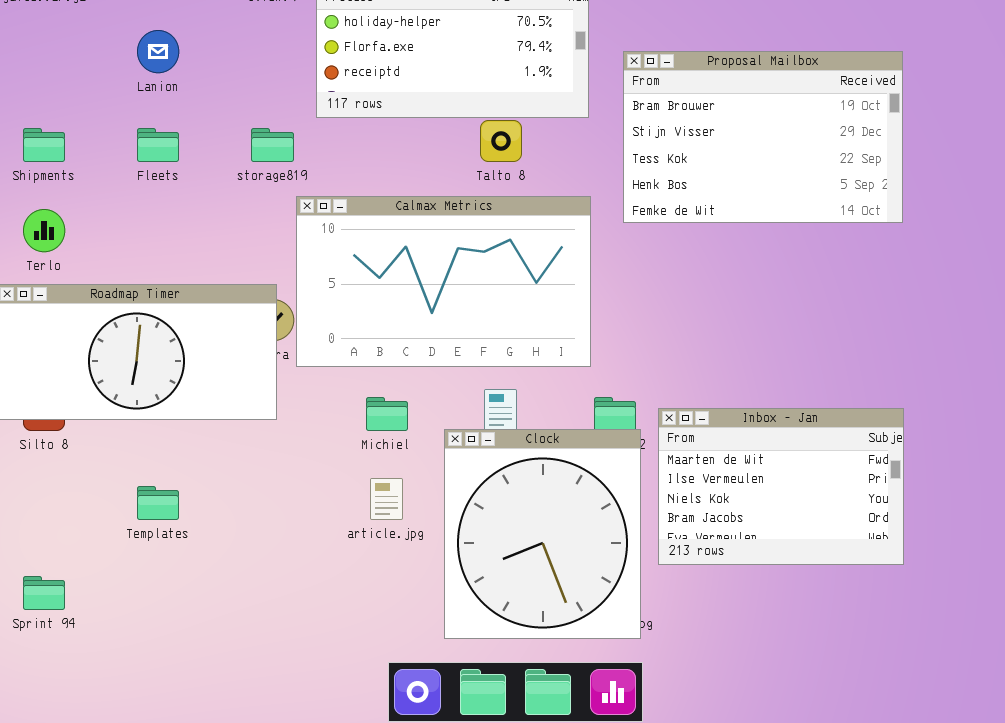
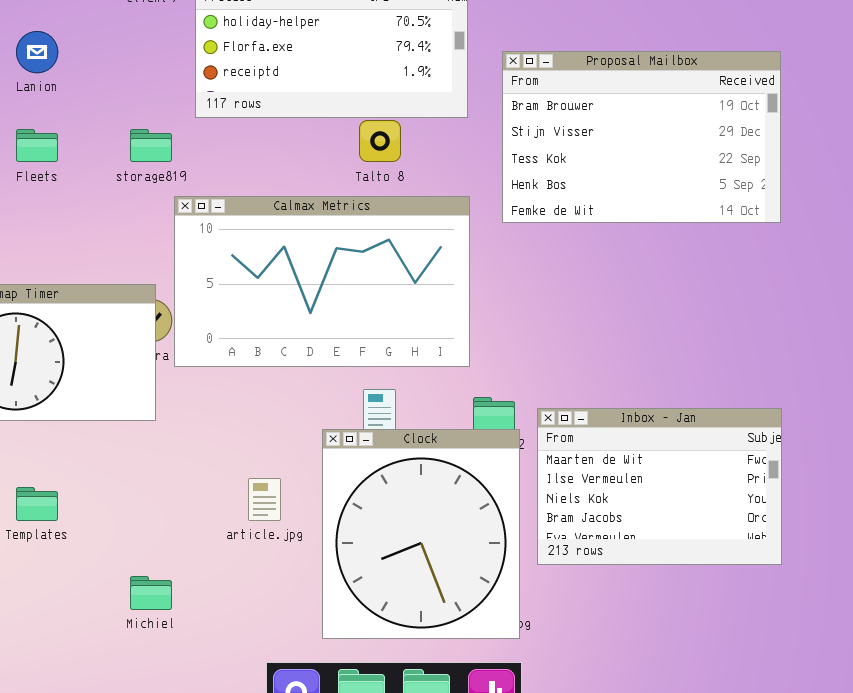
Michiel: [366,397,408,431] -> [130,576,172,610], moved

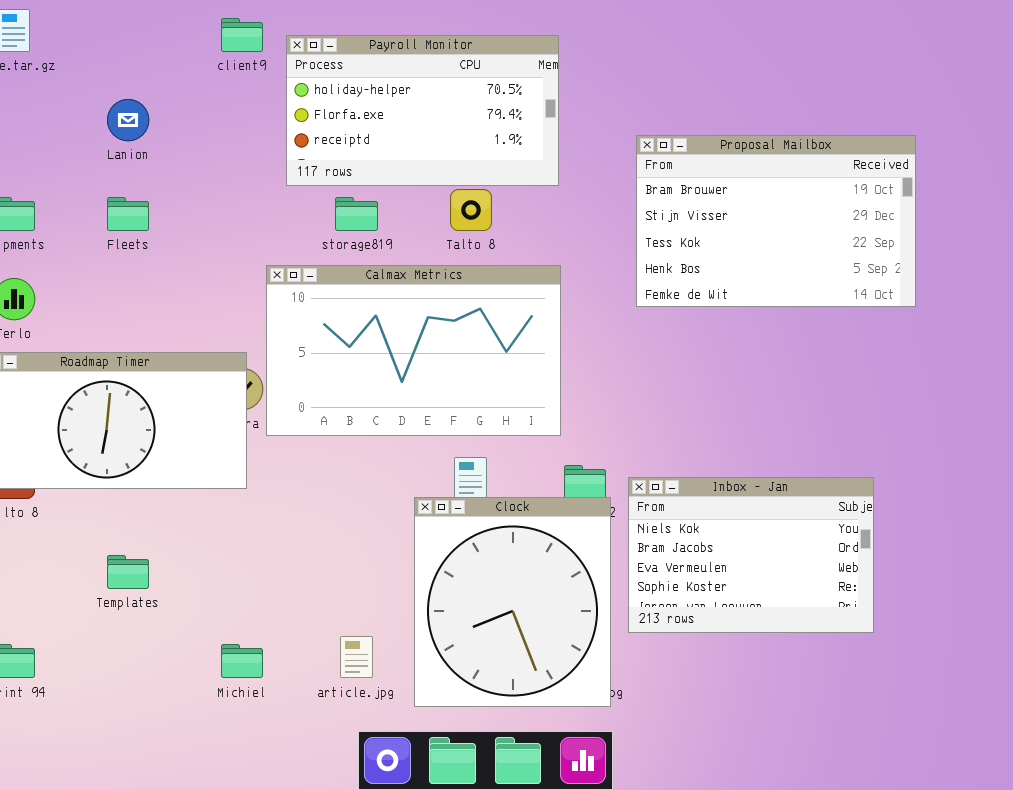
Proposal Mailbox: [502,51,781,223] -> [636,135,916,307], moved
storage819: [130,129,172,162] -> [335,197,378,231], moved
Inbox - Jan: [537,408,782,565] -> [628,477,874,633], scrolled down 2 rows
article.jpg: [248,478,281,521] -> [340,636,373,678], moved

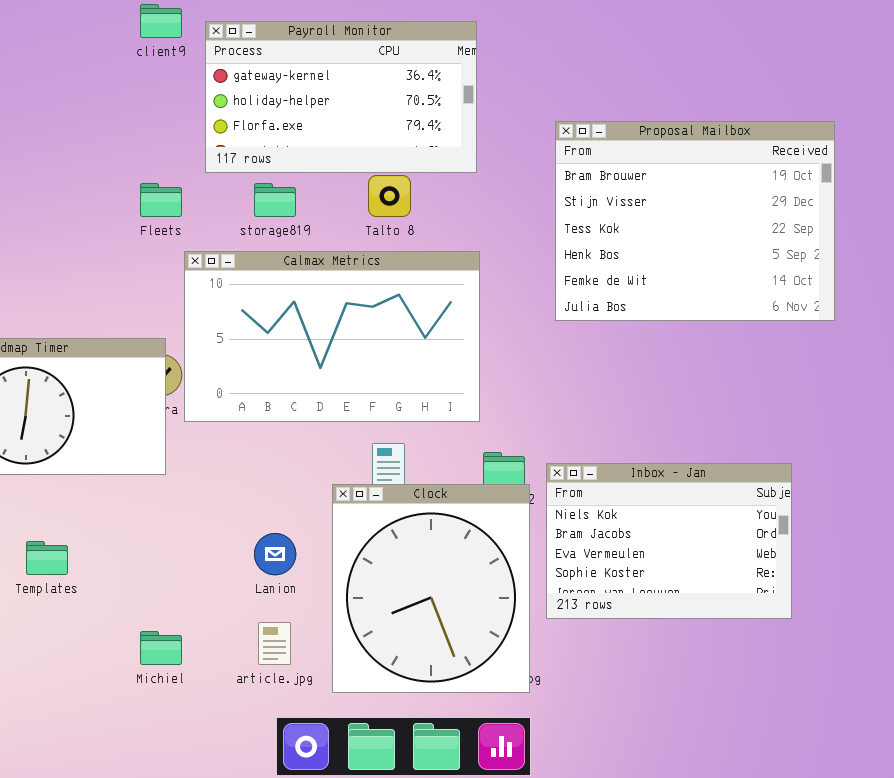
Payroll Monitor: [286,35,559,186] -> [205,21,477,173], scrolled up 1 row
Lanion: [107,99,149,141] -> [254,533,296,575], moved
Proposal Mailbox: [636,135,916,307] -> [555,121,835,321], resized
Fleets: [107,197,149,231] -> [140,183,182,217], moved

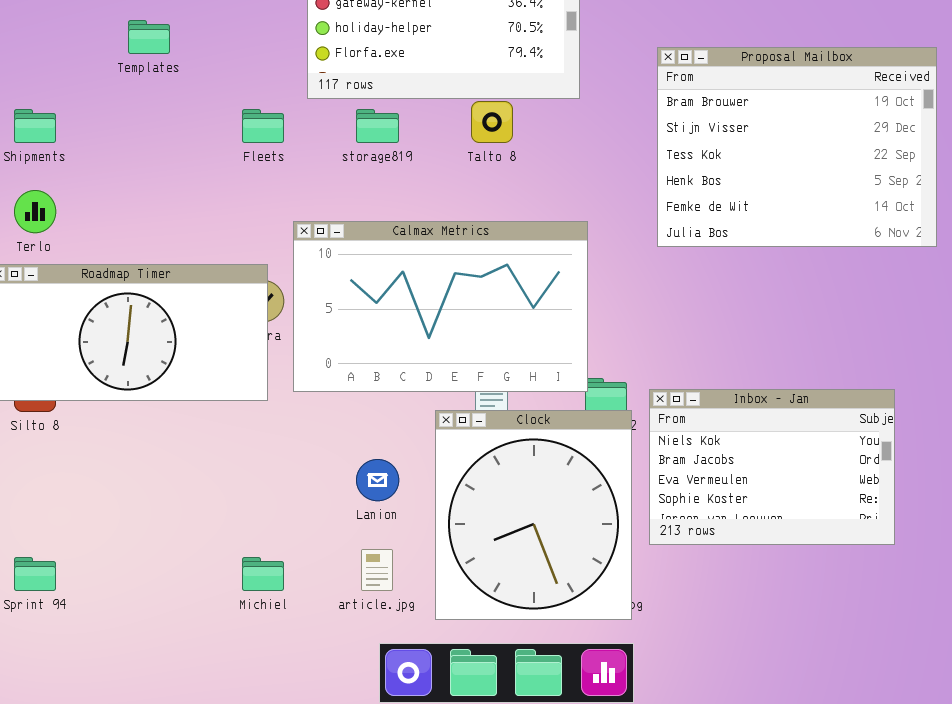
Calmax Metrics: [184,251,480,422] -> [293,221,588,392], moved
Templates: [26,541,68,575] -> [128,20,170,54], moved

